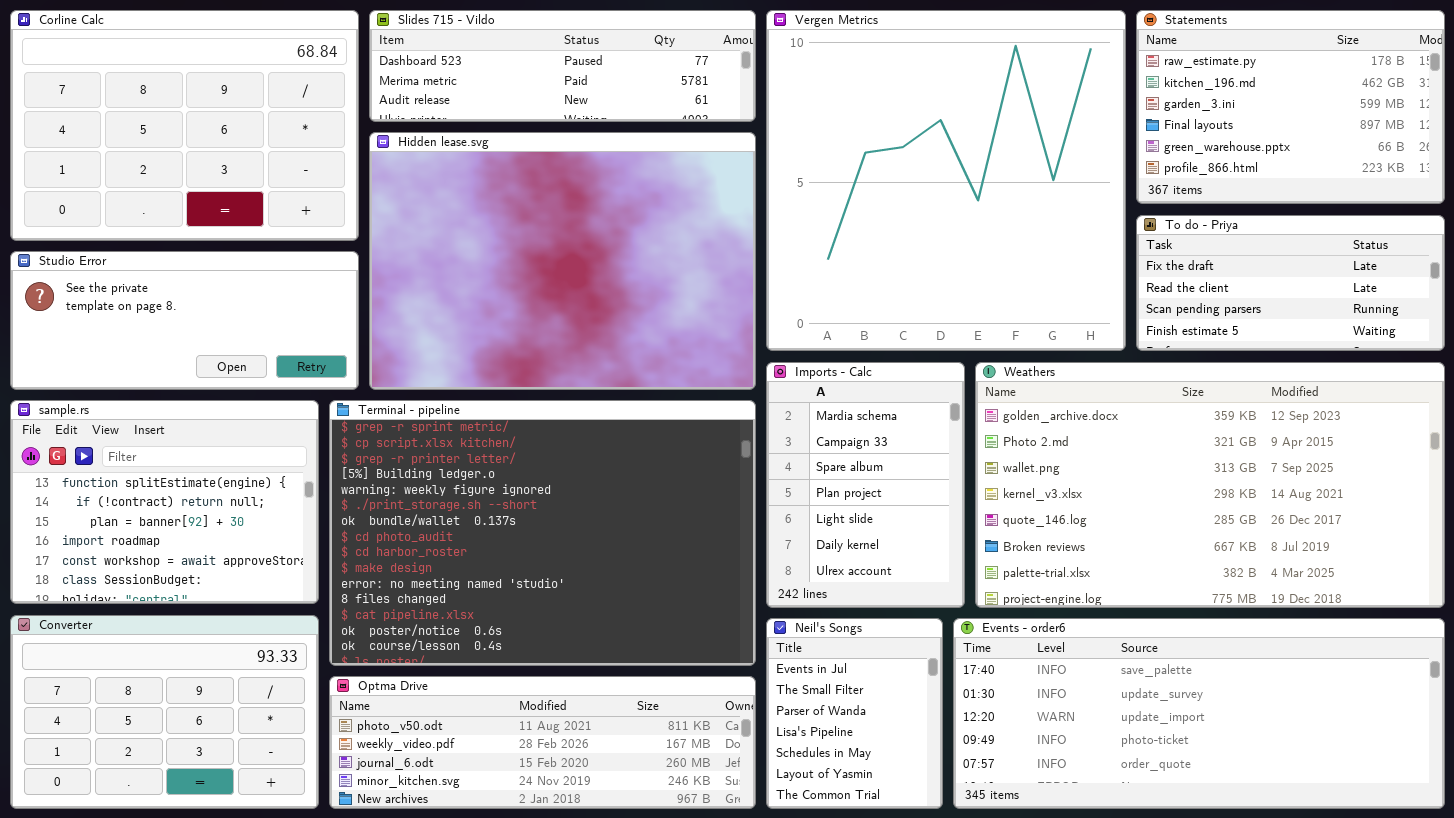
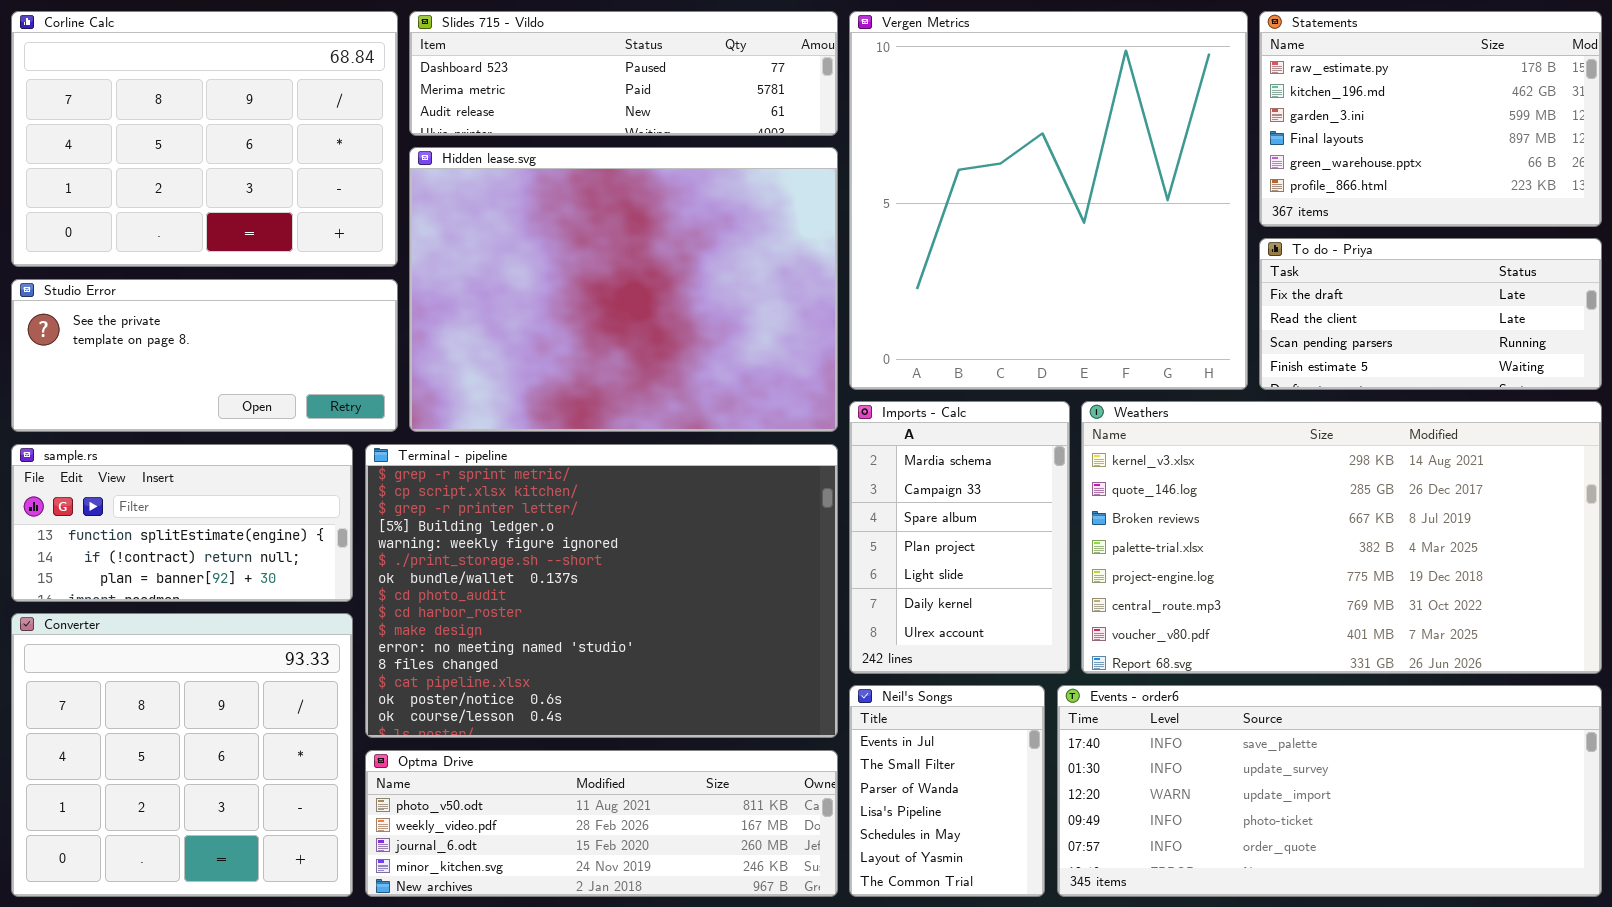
Weathers: [975,362,1445,608] -> [1081,401,1602,674], scrolled down 3 rows
sample.rs: [10,400,319,604] -> [11,444,353,602], resized
Converter: [10,615,319,809] -> [11,613,353,897], resized

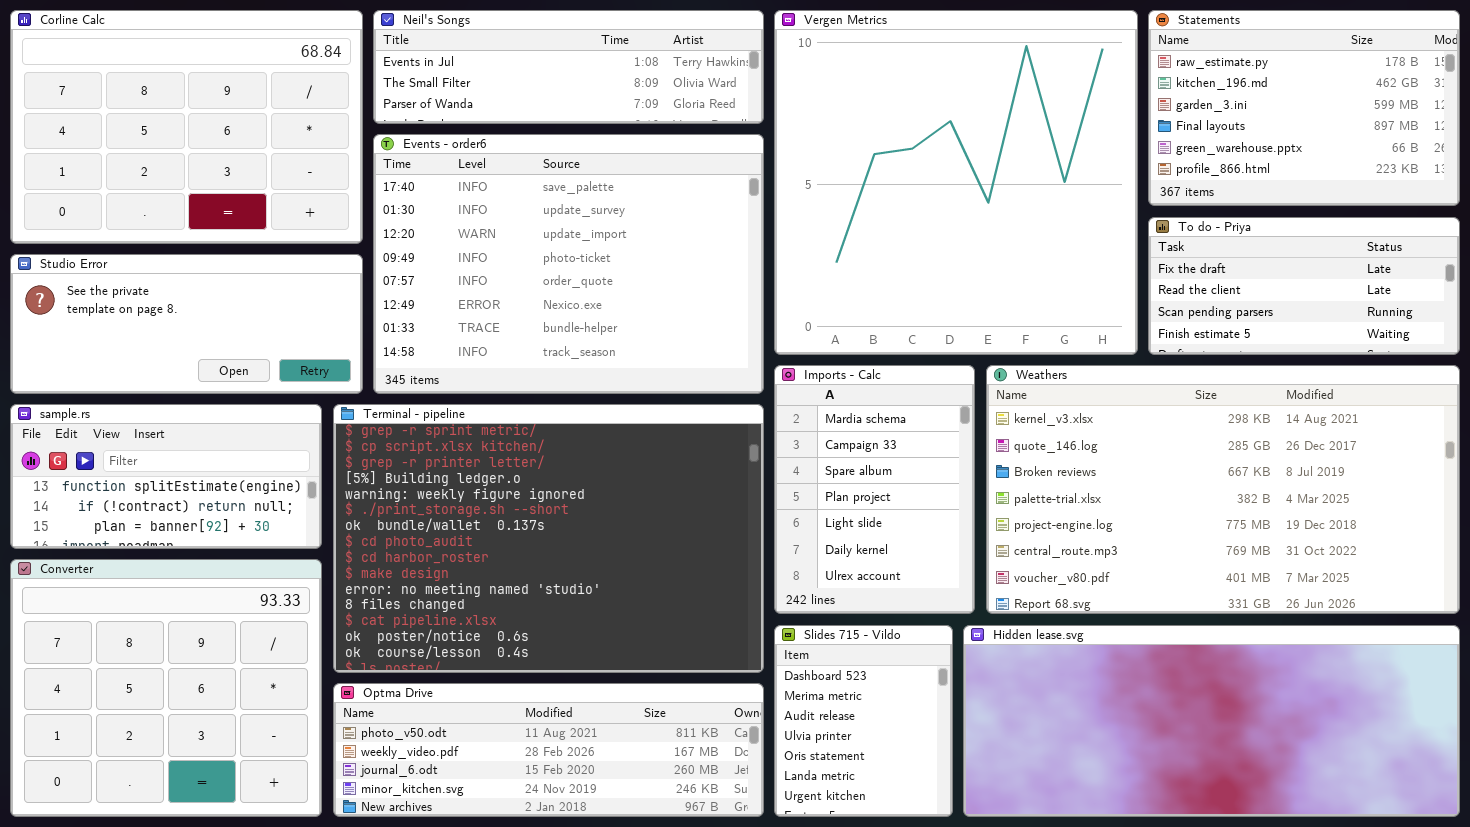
Slides 715 - Vildo: [409,11,838,136] -> [774,625,953,817], moved, resized
Hidden lease.svg: [409,147,838,432] -> [963,625,1460,817], moved, resized
Neil's Songs: [849,685,1045,897] -> [373,10,764,124], moved, resized
Events - order6: [1057,685,1602,897] -> [373,134,764,394], moved, resized

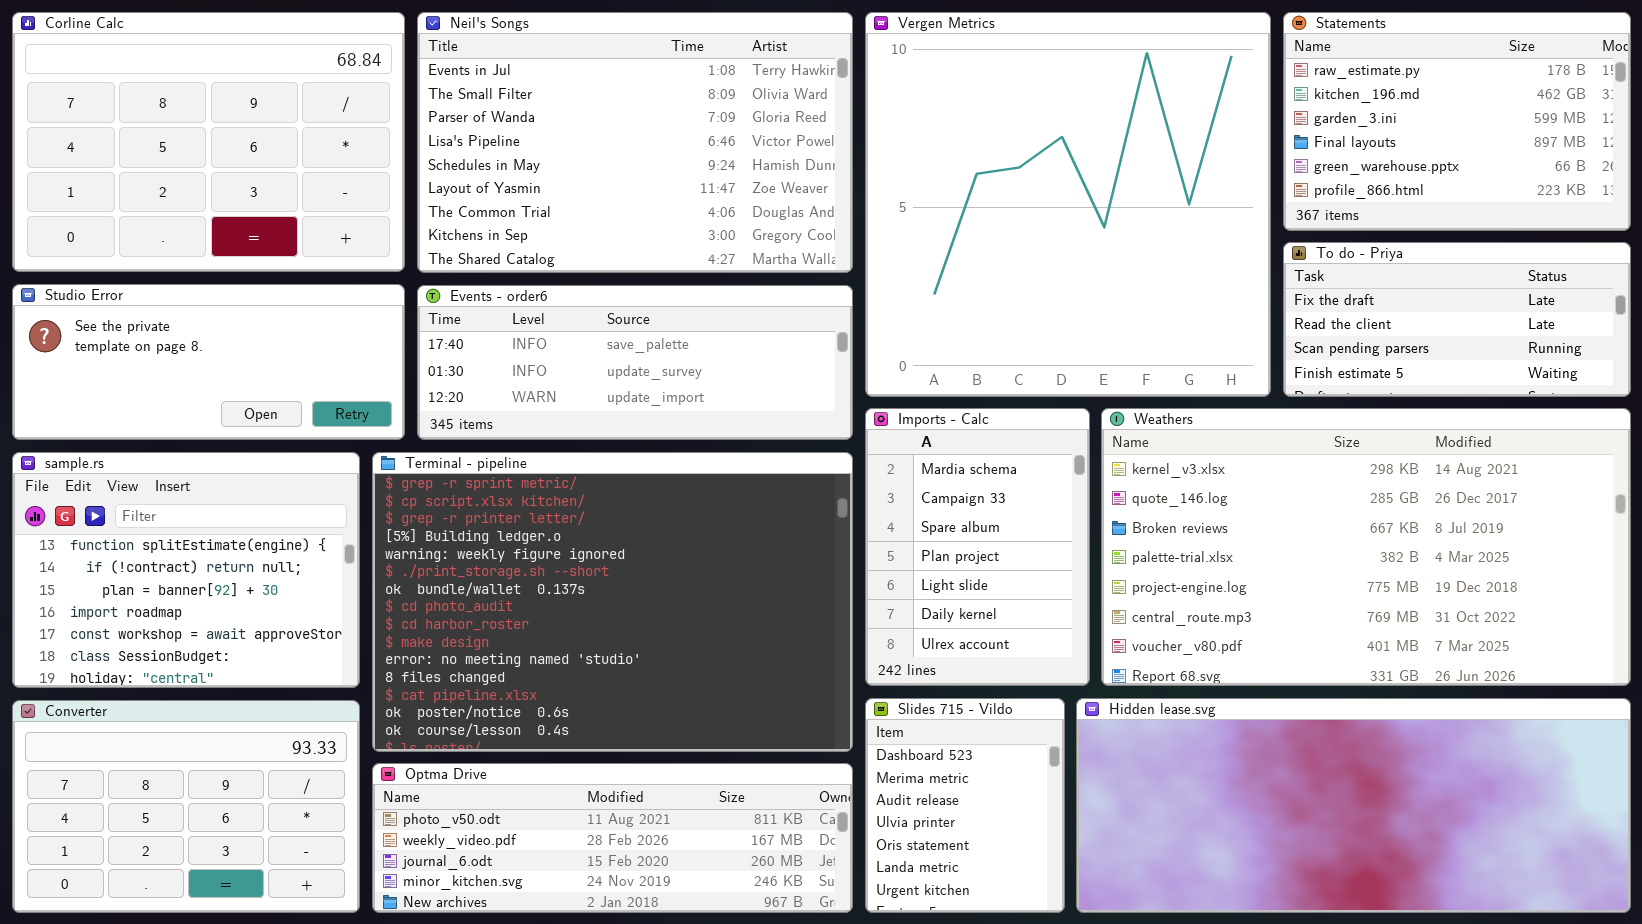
Neil's Songs: [373,10,764,124] -> [417,12,853,273], resized
Events - order6: [373,134,764,394] -> [417,285,853,440], resized
sample.rs: [10,404,322,549] -> [12,452,360,688], resized
Converter: [10,559,322,817] -> [12,700,360,913], resized

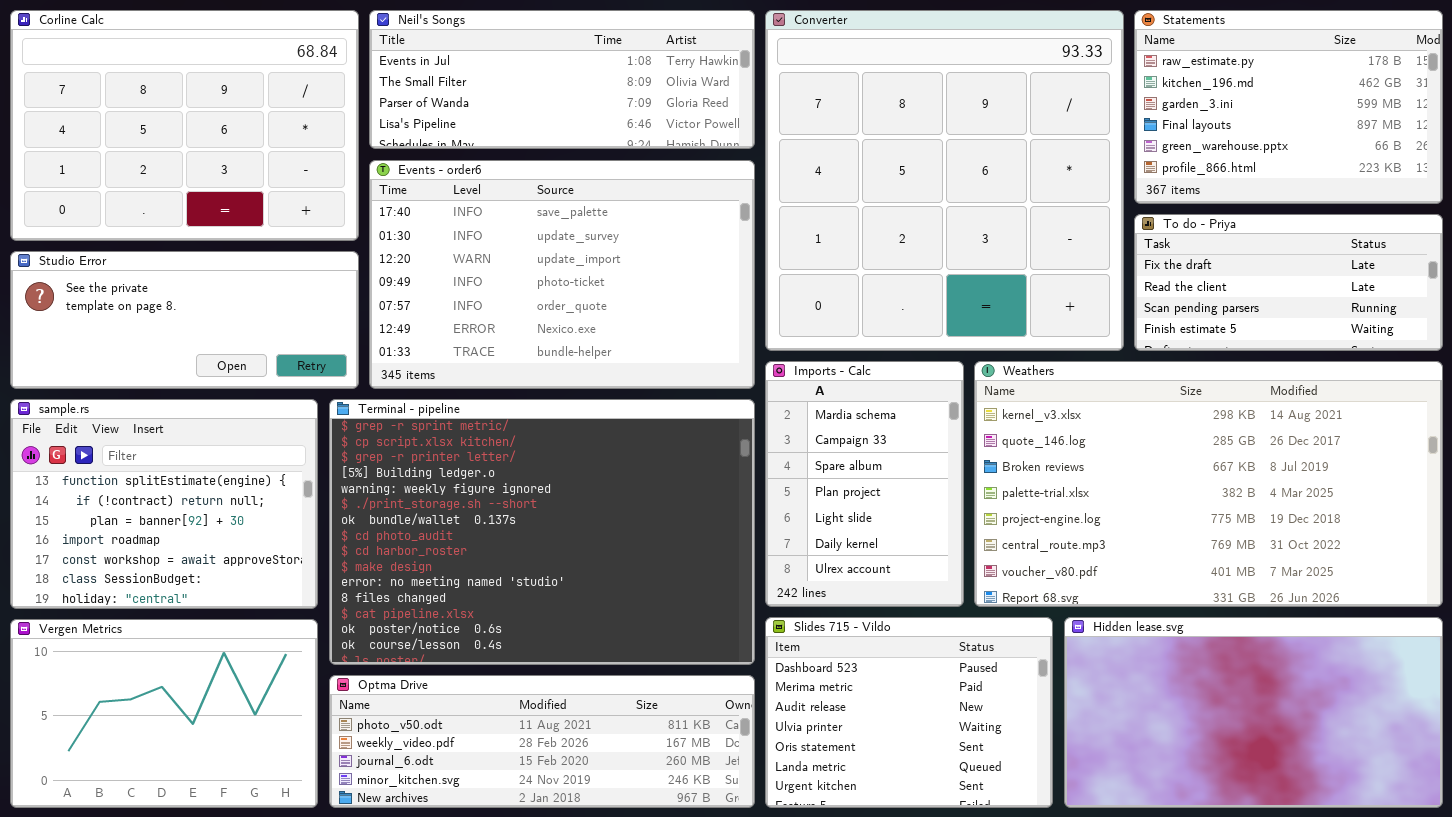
Neil's Songs: [417,12,853,273] -> [369,10,755,149], resized
Vergen Metrics: [865,12,1271,397] -> [10,619,318,808], moved, resized
Events - order6: [417,285,853,440] -> [369,160,755,389], resized
Slides 715 - Vildo: [865,698,1065,913] -> [765,617,1053,808], resized
Hidden lease.svg: [1076,698,1631,913] -> [1064,617,1443,808], resized
Converter: [12,700,360,913] -> [765,10,1124,351], moved, resized

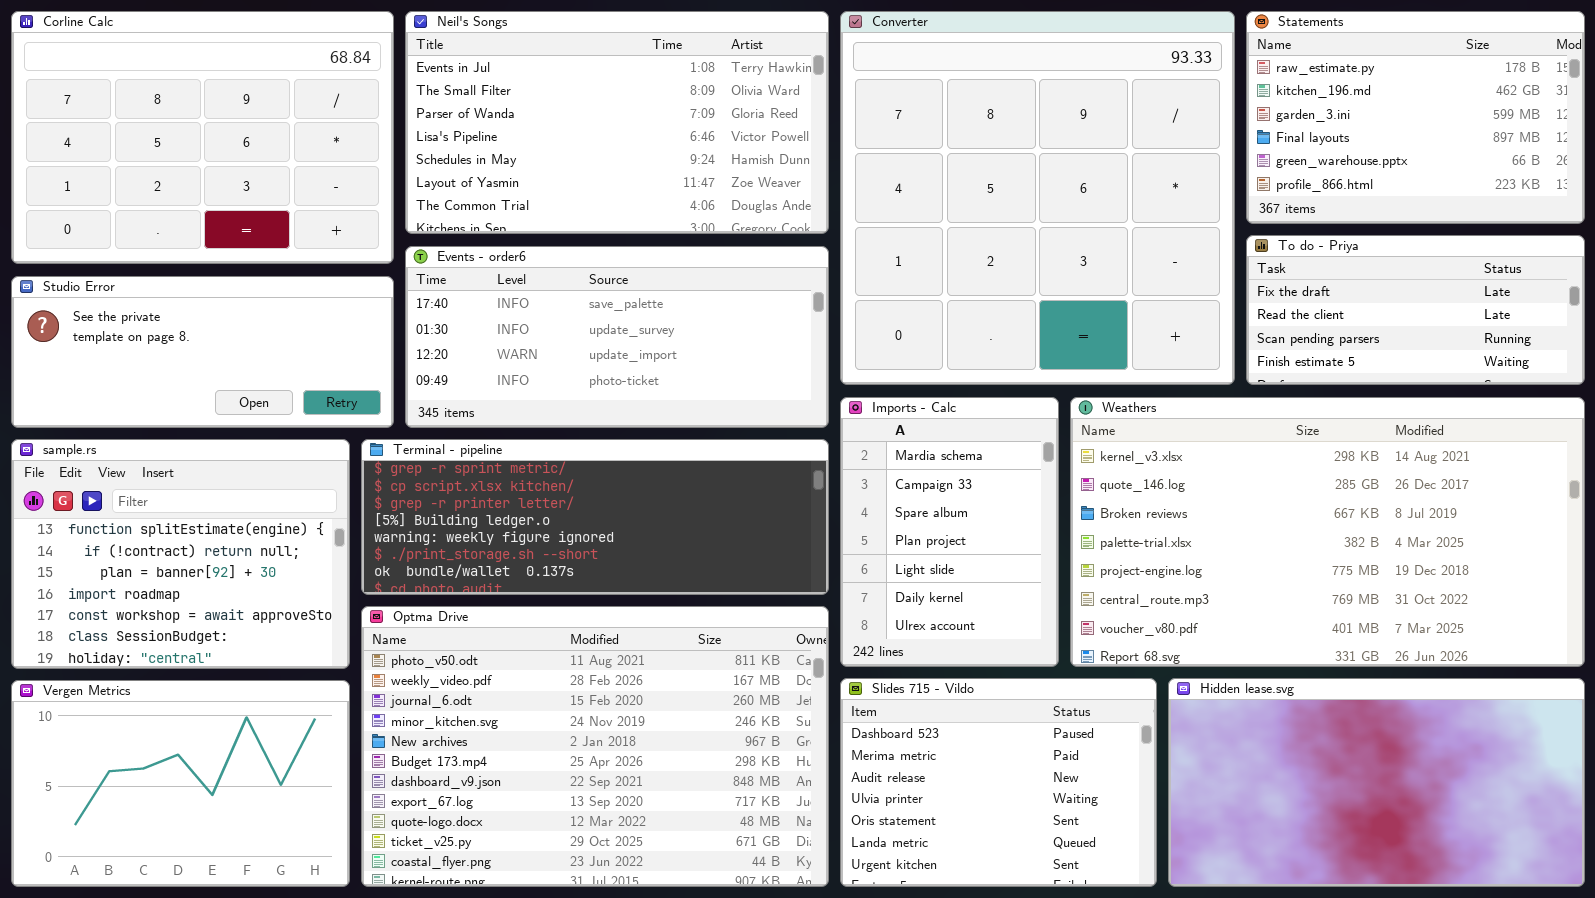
Neil's Songs: [369,10,755,149] -> [405,11,829,234], resized
Events - order6: [369,160,755,389] -> [405,246,829,428], resized
Terminal - pipeline: [329,399,755,665] -> [361,439,829,595], resized
Optma Drive: [329,675,755,808] -> [361,606,829,887], resized

